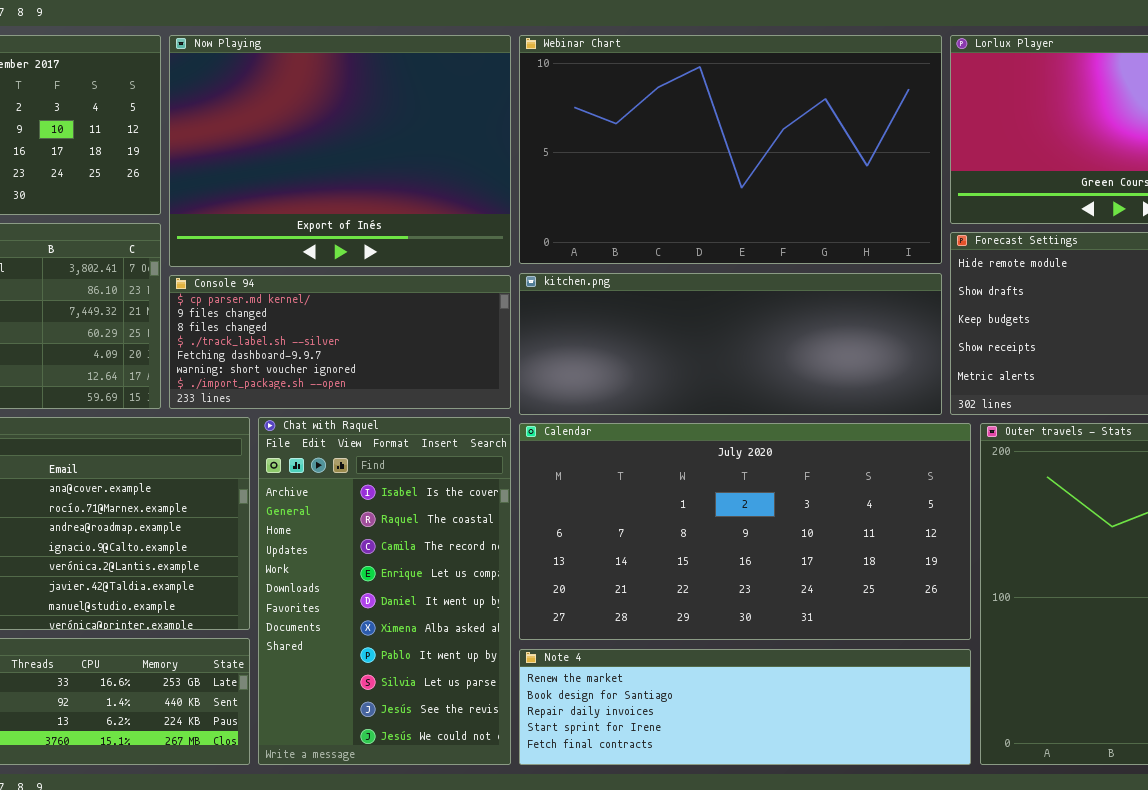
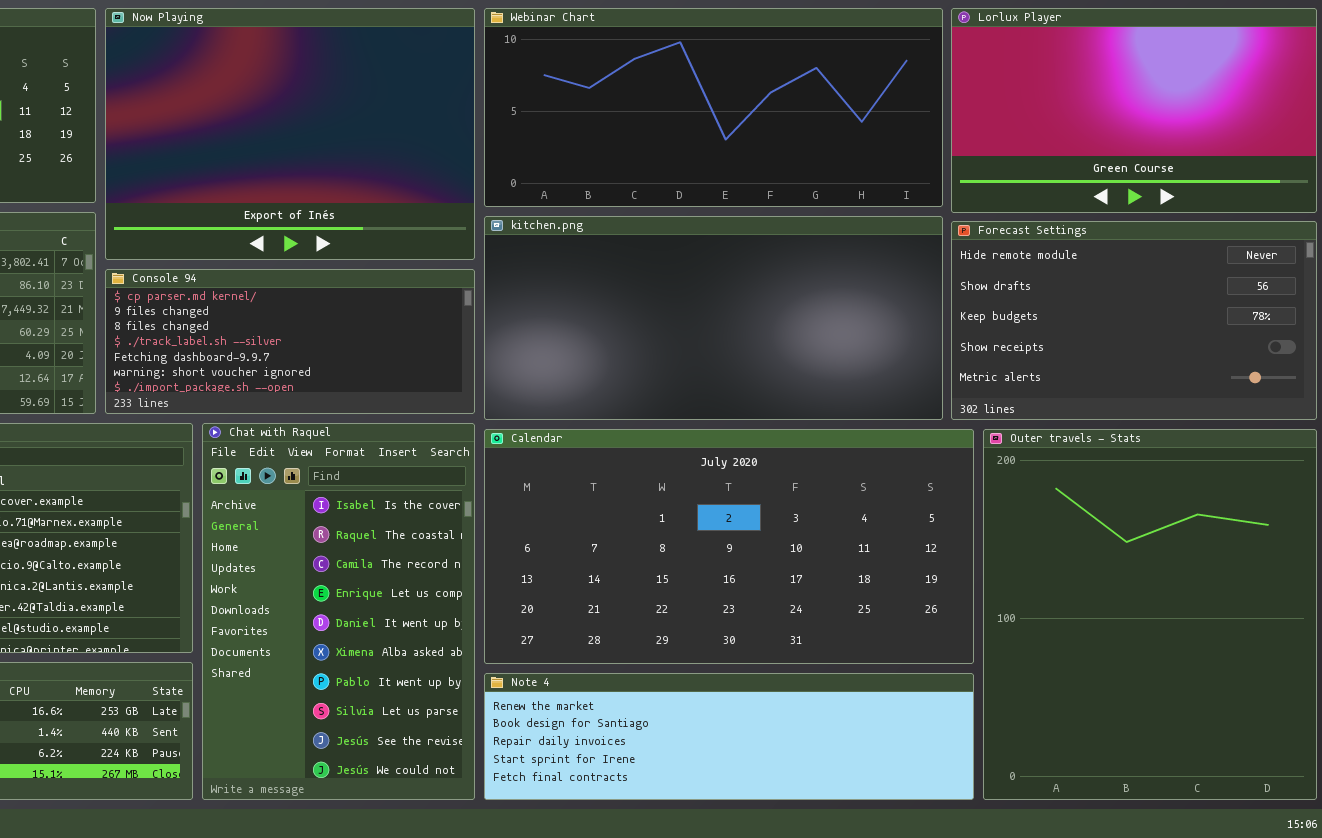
Webinar Chart: [519,35,942,264] -> [484,8,943,207], resized
kitchen.png: [519,273,942,415] -> [484,216,943,420], resized

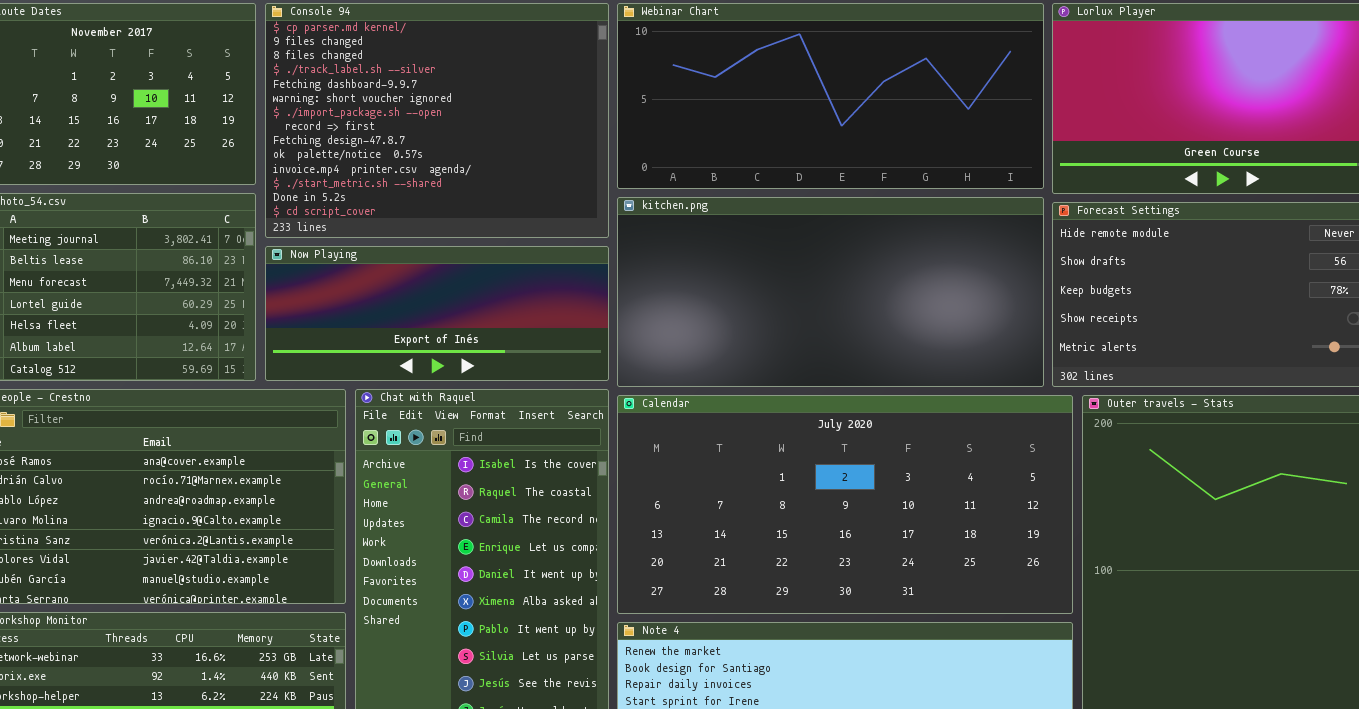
Now Playing: [105,8,475,260] -> [265,246,609,381], moved, resized
Console 94: [105,269,475,414] -> [265,3,609,238], moved, resized

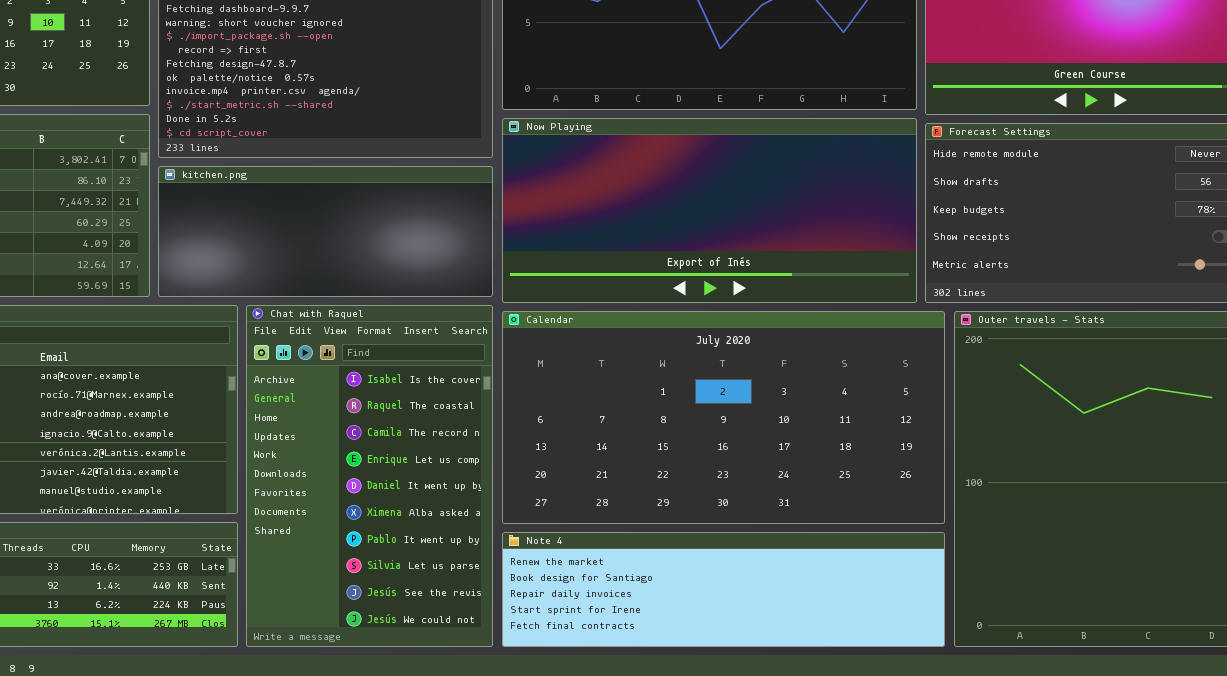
kitchen.png: [617,197,1044,387] -> [158,166,493,297], moved, resized
Now Playing: [265,246,609,381] -> [502,118,917,303], moved, resized

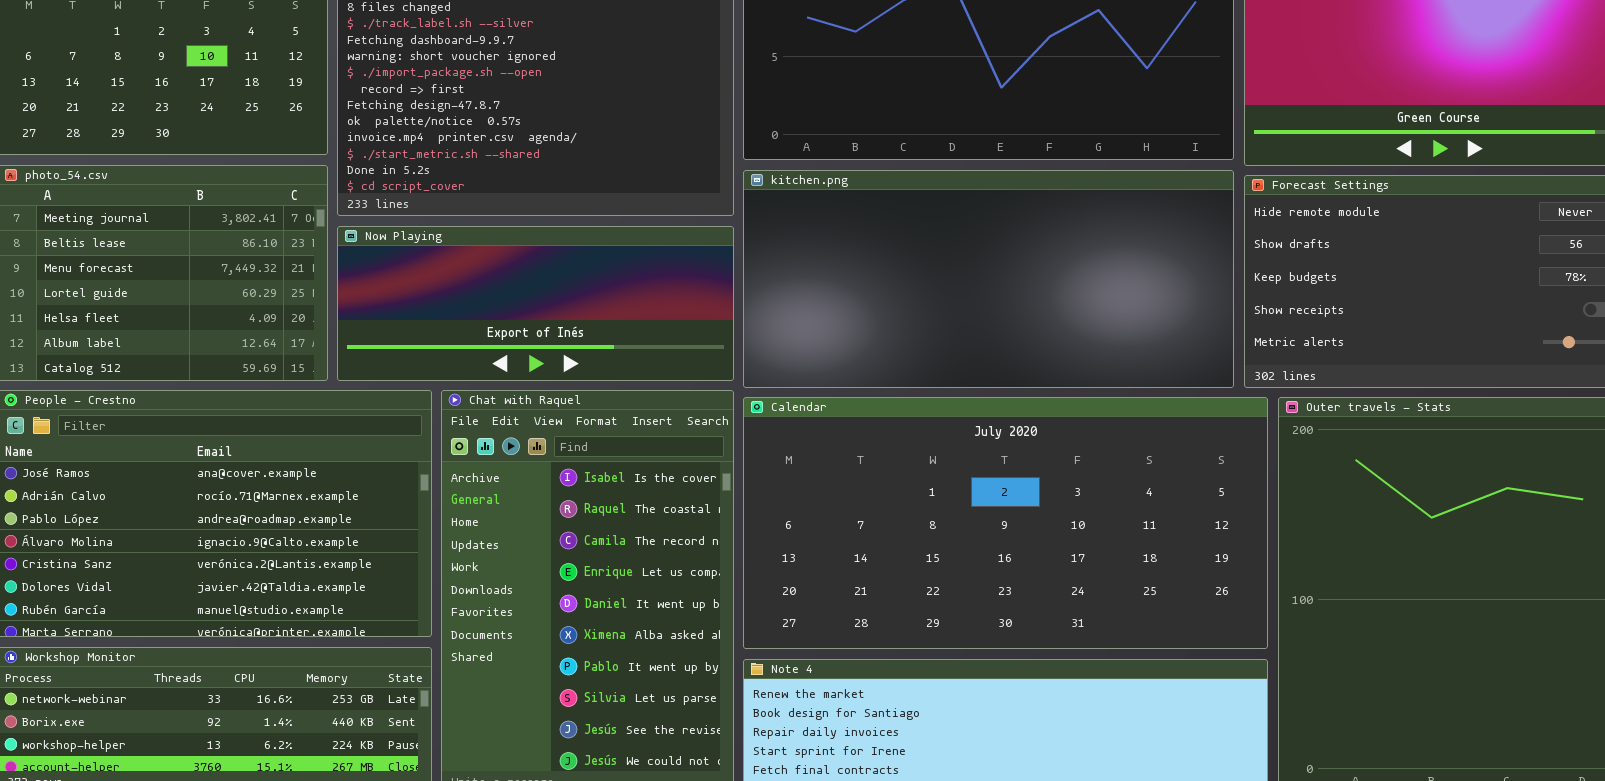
Now Playing: [502,118,917,303] -> [337,226,734,381], moved, resized
kitchen.png: [158,166,493,297] -> [743,170,1234,388], moved, resized

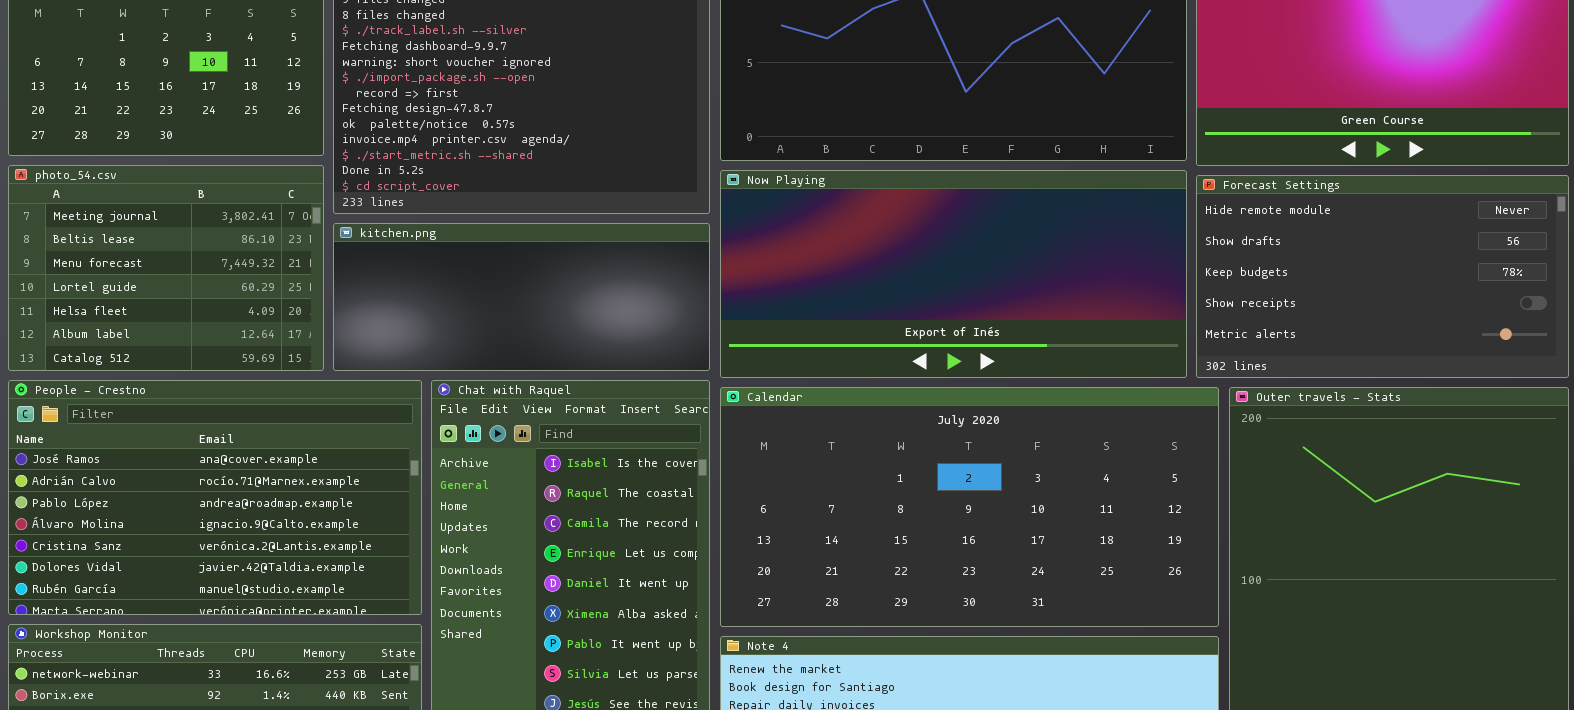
kitchen.png: [743,170,1234,388] -> [333,223,710,371], moved, resized
Now Playing: [337,226,734,381] -> [720,170,1187,378], moved, resized

